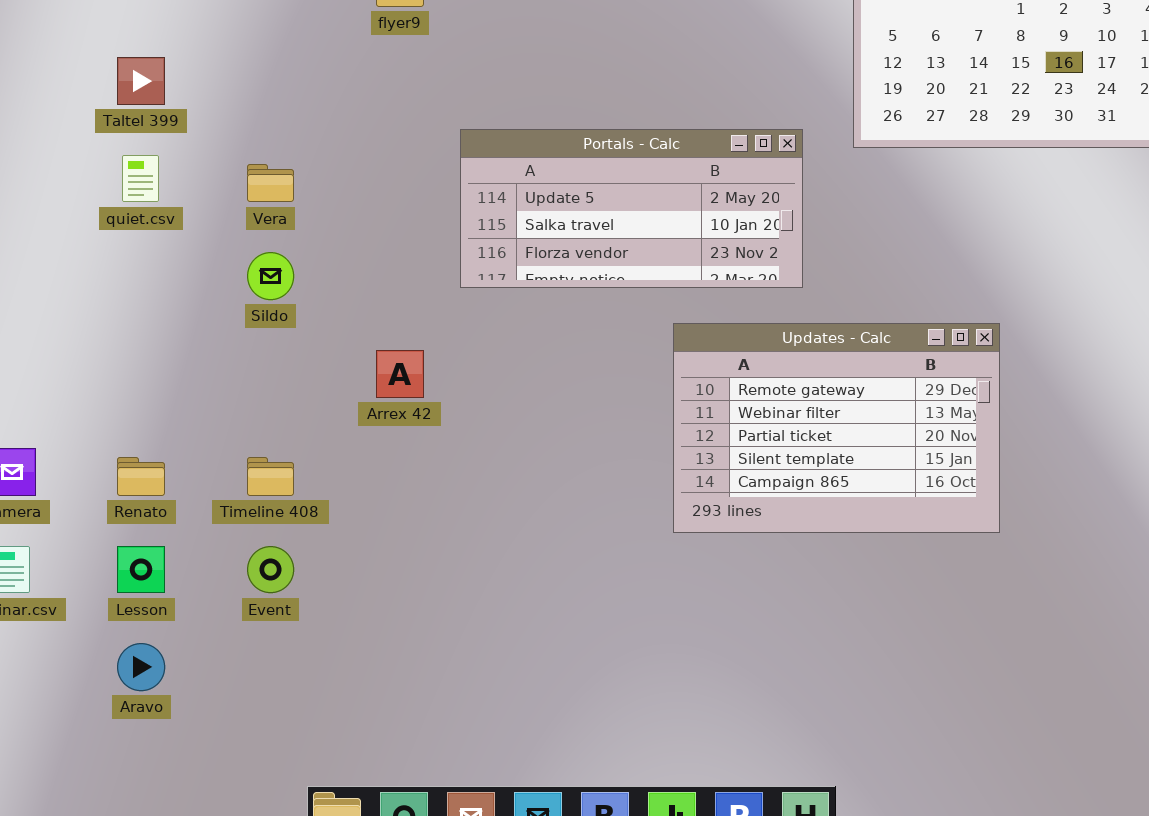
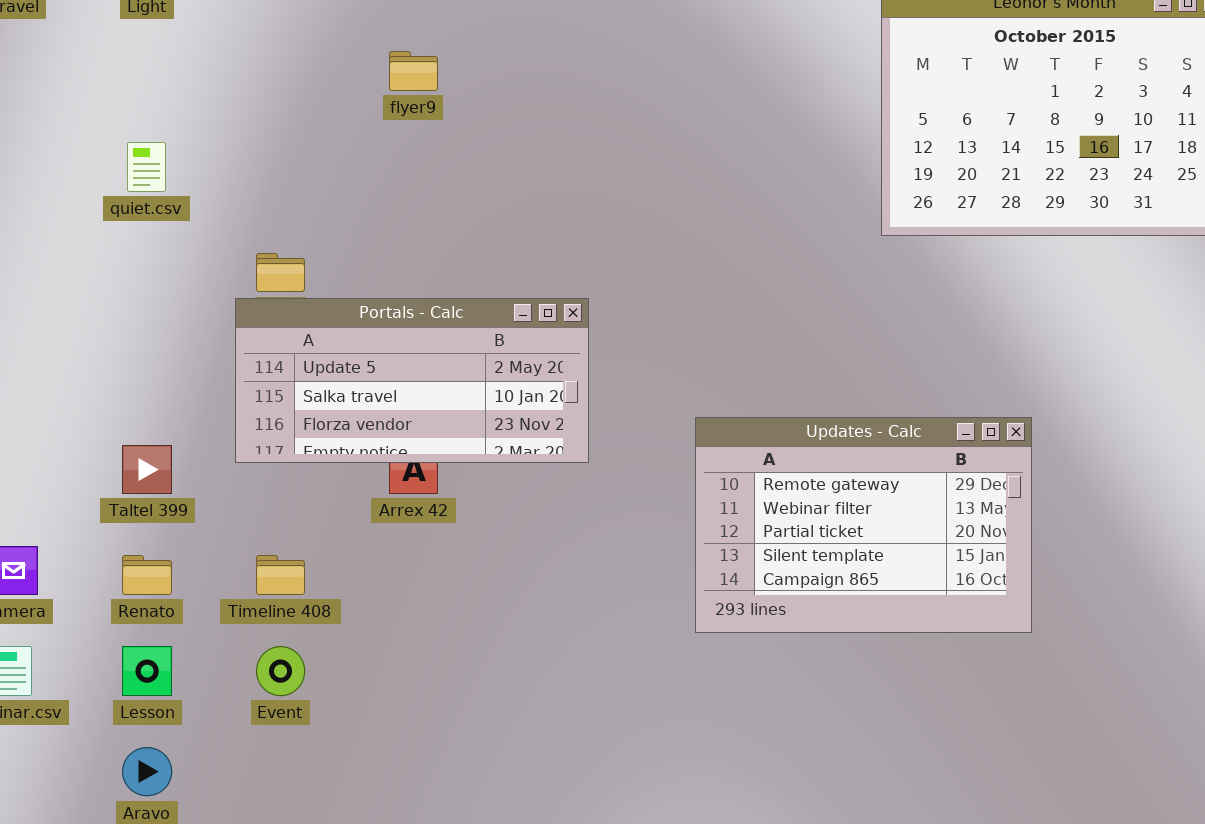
Taltel 399: [117,57,165,105] -> [122,445,172,494], moved
Portals - Calc: [460,129,803,288] -> [235,298,589,463], moved
quiet.csv: [122,155,159,202] -> [127,142,166,192], moved

